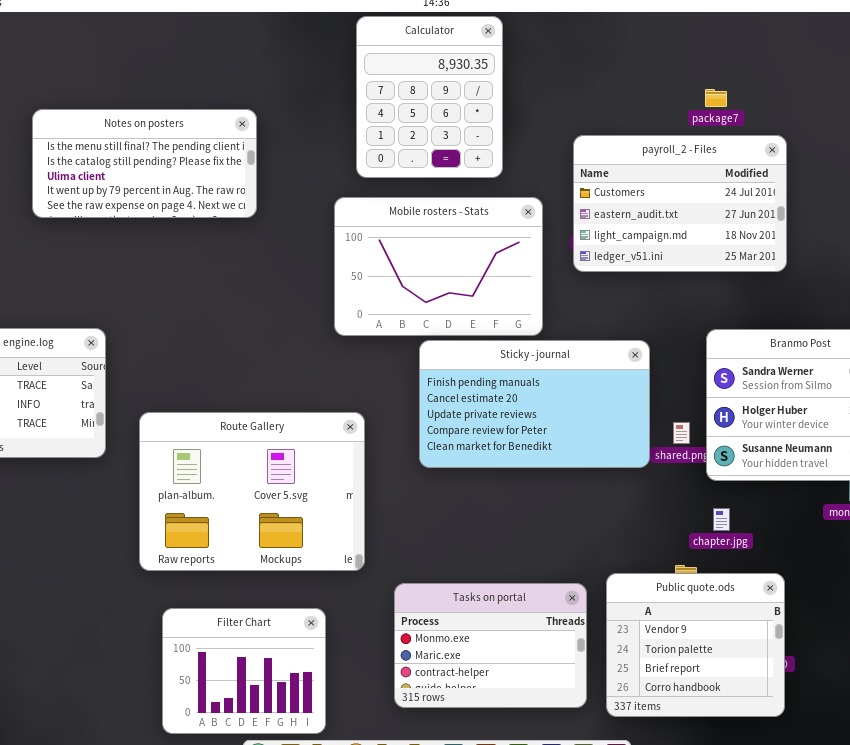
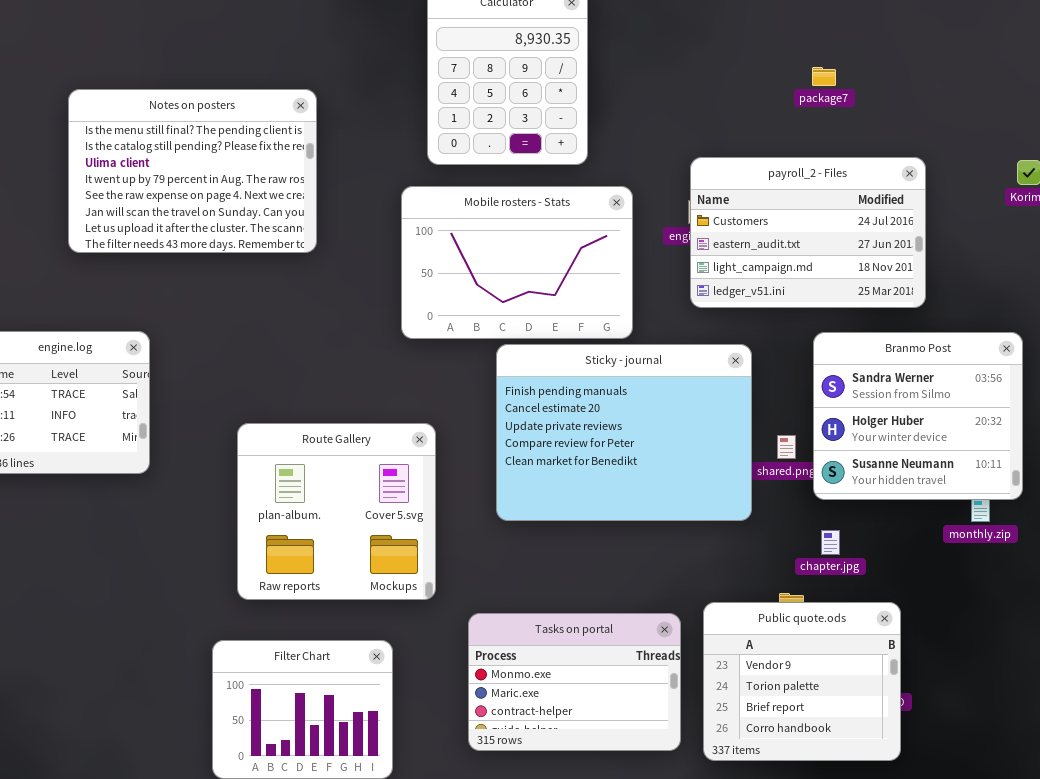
Notes on posters: [32,109,257,218] -> [68,89,317,253], resized
payroll_2 - Files: [573,135,787,272] -> [690,157,926,308], moved
Sticky - journal: [419,340,650,468] -> [496,344,752,521], resized
Route Gallery: [139,412,365,571] -> [237,423,436,600], resized

